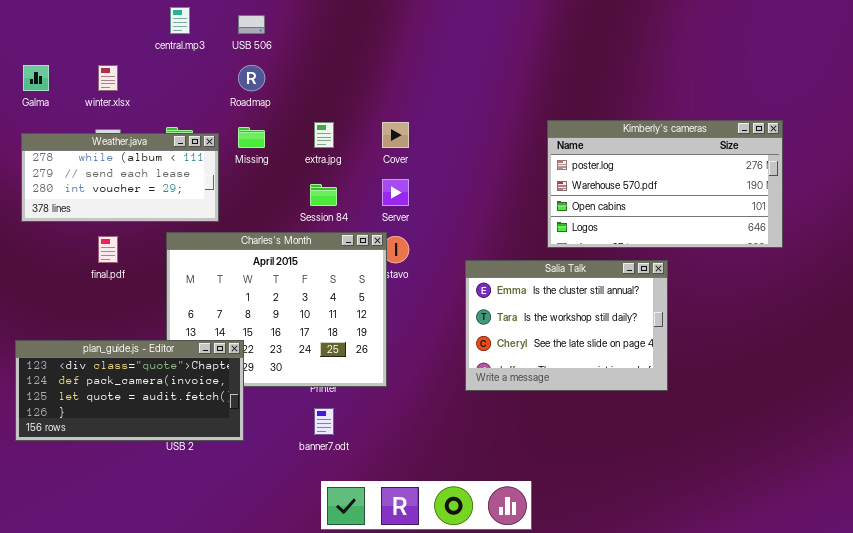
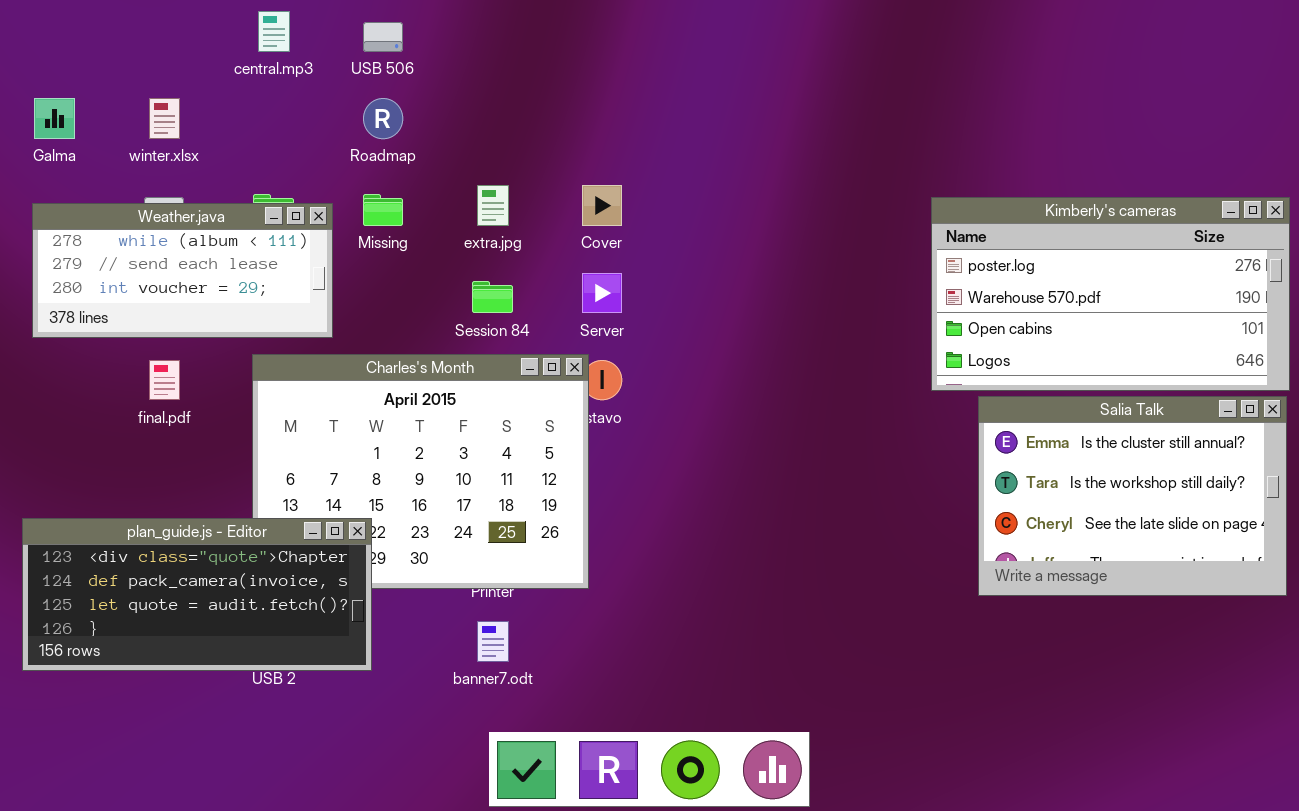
Kimberly's cameras: [547,120,783,248] -> [931,197,1290,391], moved
Salia Talk: [465,260,668,391] -> [978,396,1287,596], moved

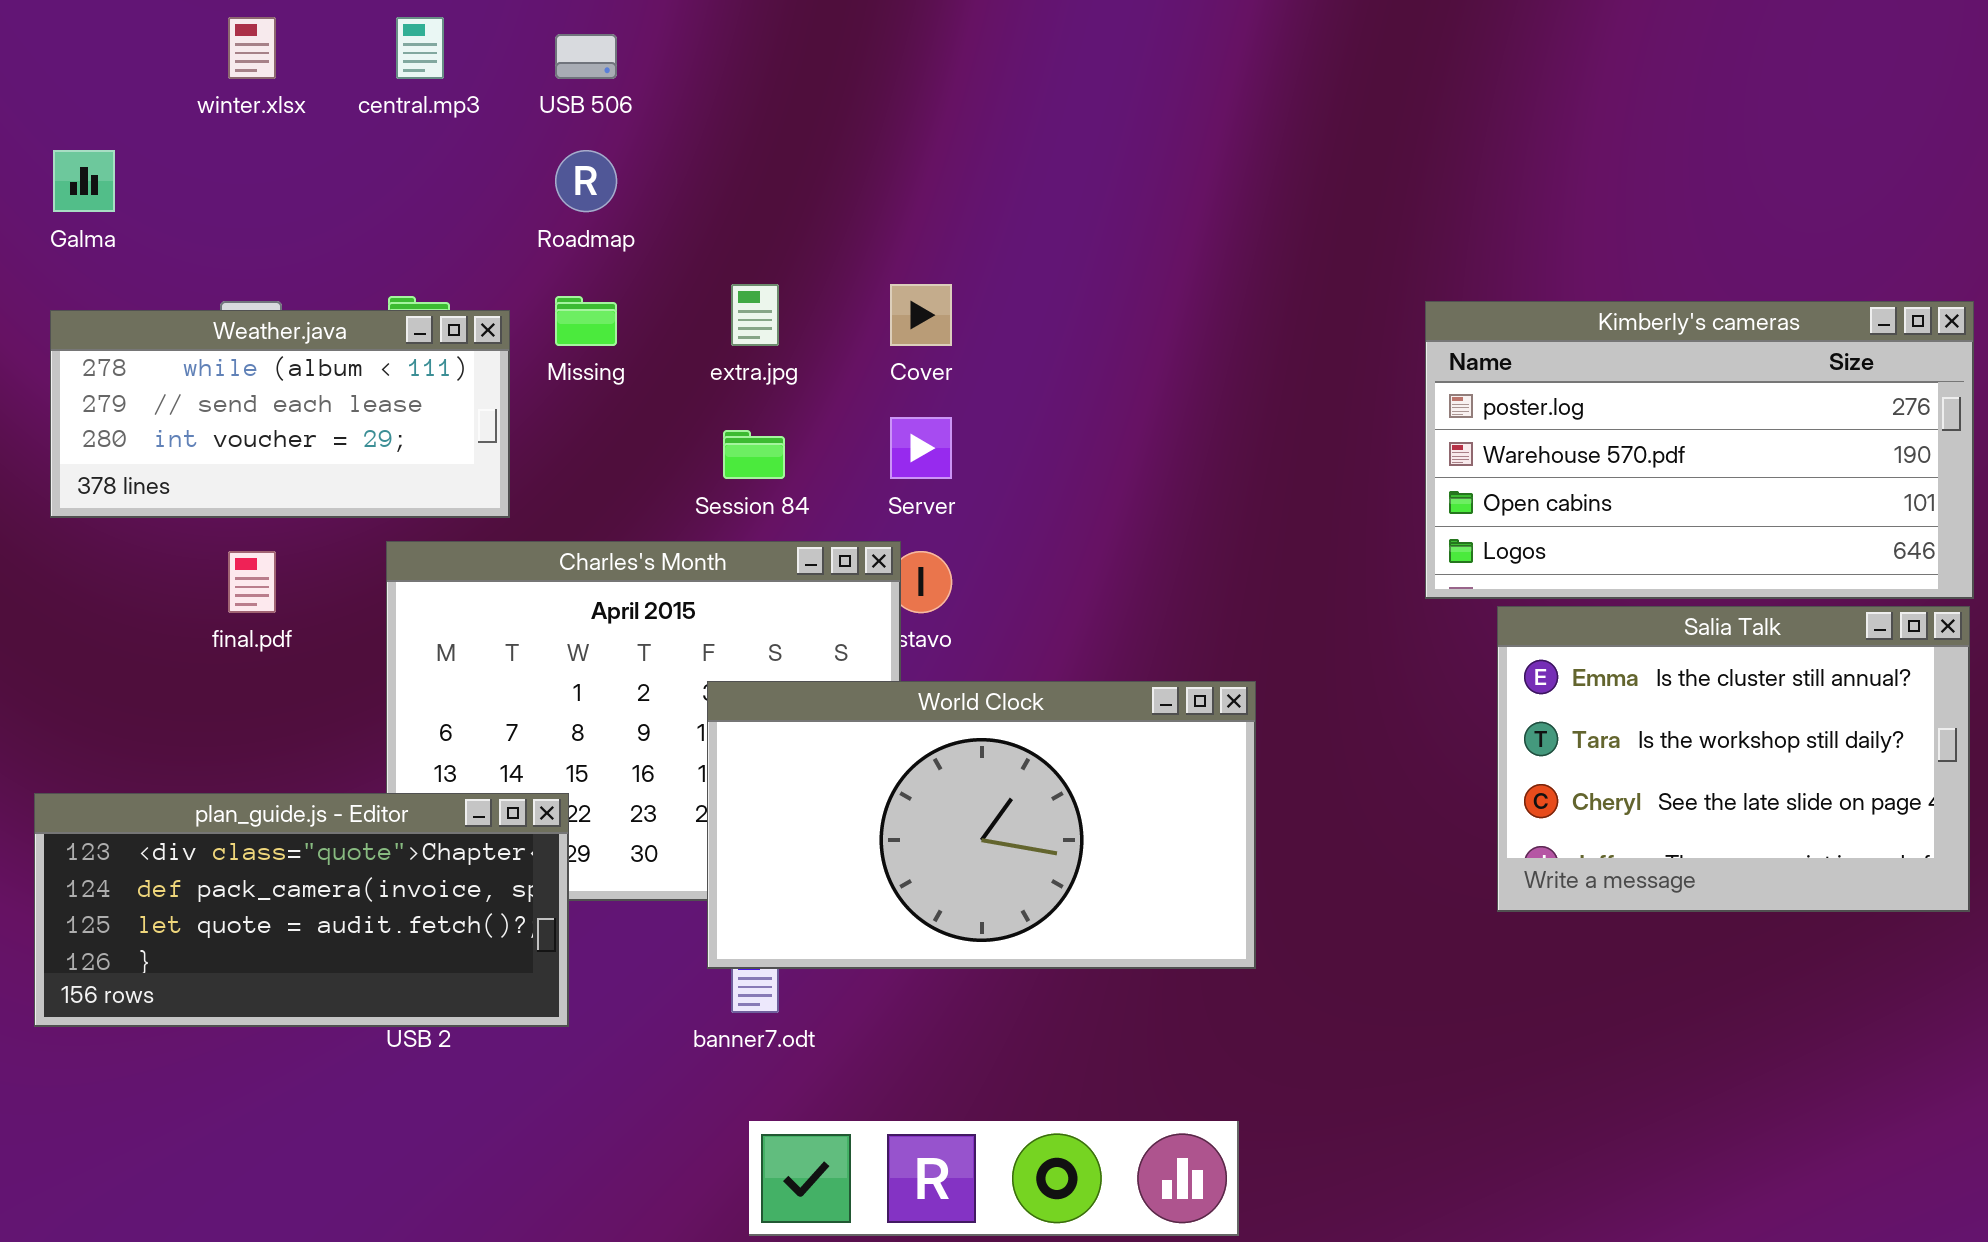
winter.xlsx: [149,98,180,139] -> [228,17,276,79], moved
World Clock: none -> [707,681,1256,969], opened

